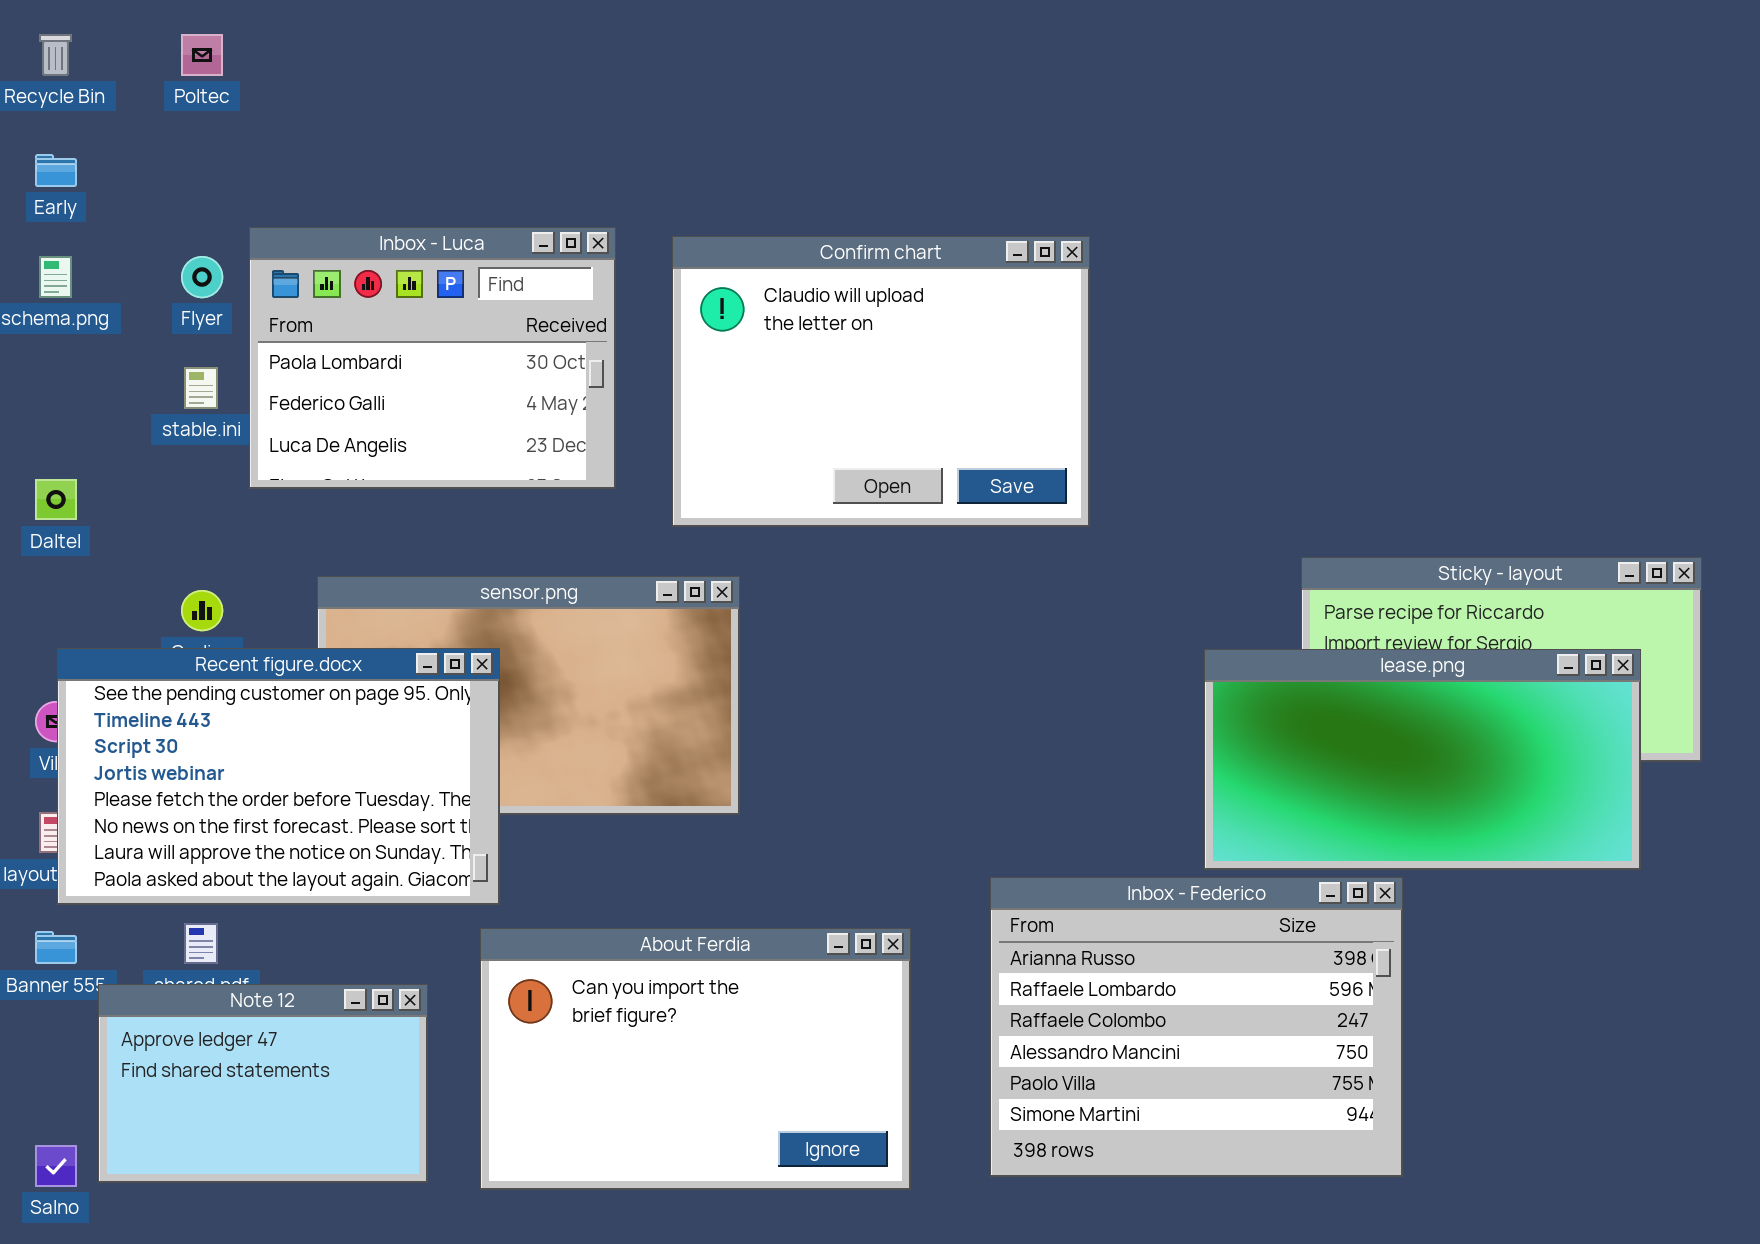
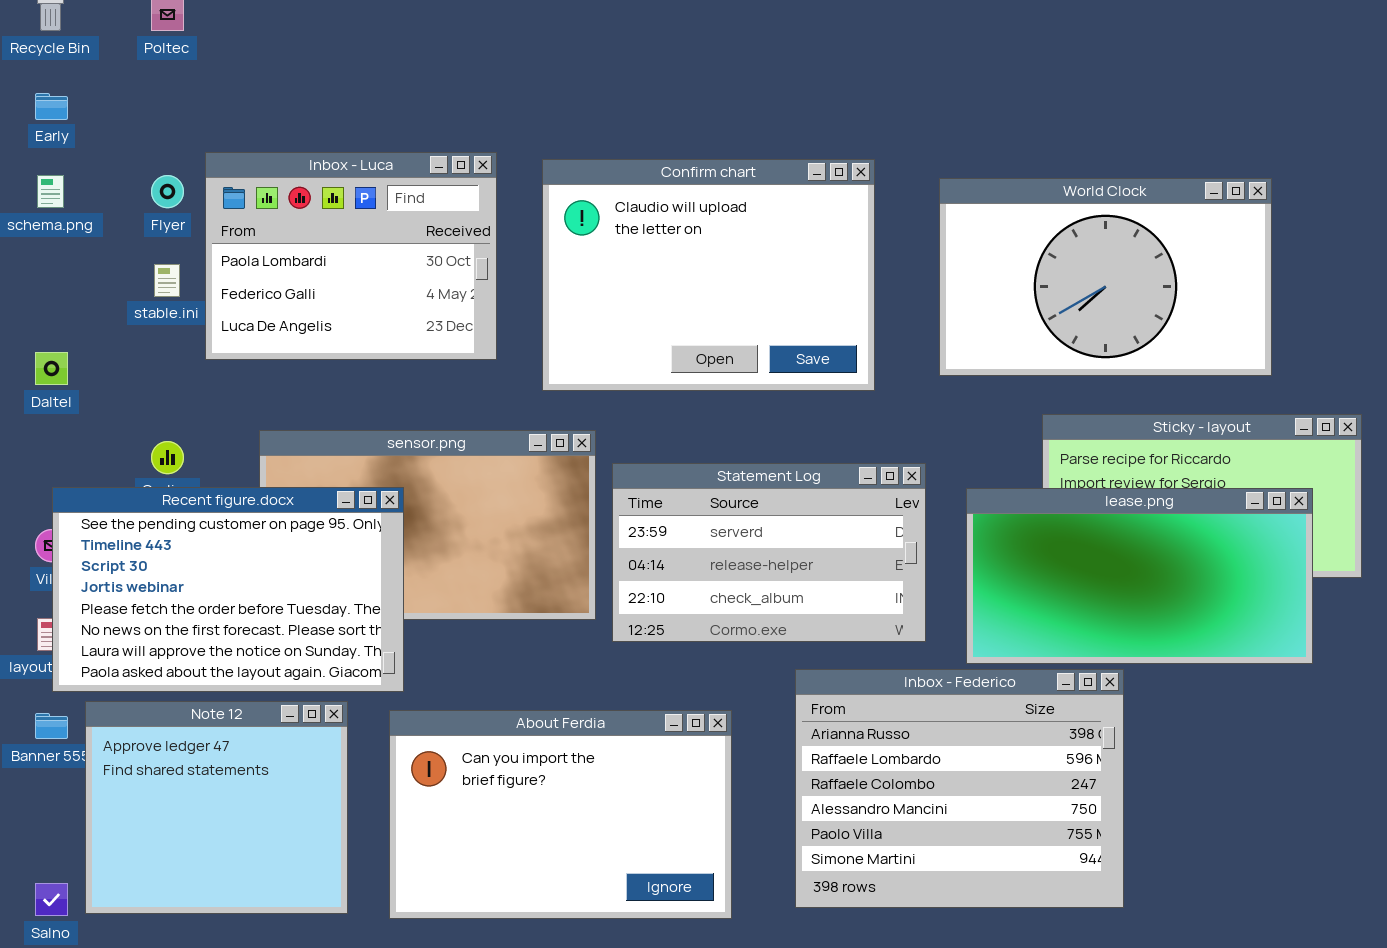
World Clock: none -> [939,178,1272,376], opened
Statement Log: none -> [612,463,926,642], opened
Note 12: [98,984,428,1183] -> [85,701,348,914], resized

